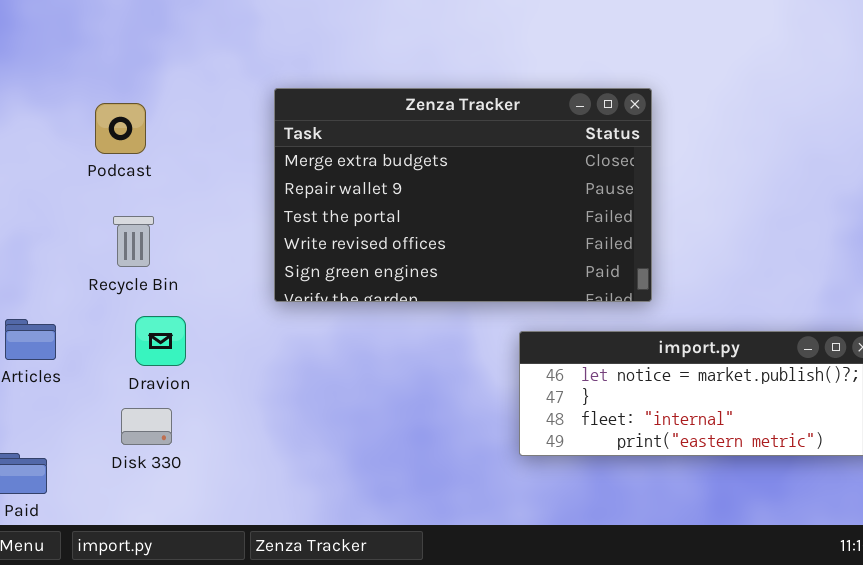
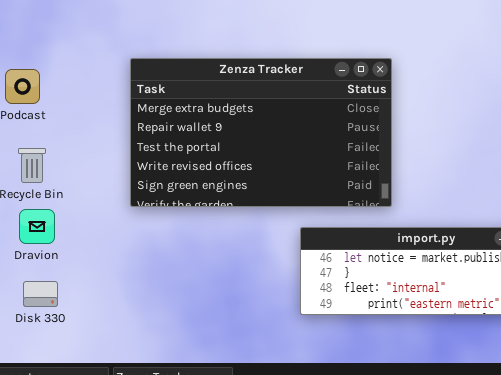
Dravion: [135,316,186,366] -> [19,209,55,244], moved

